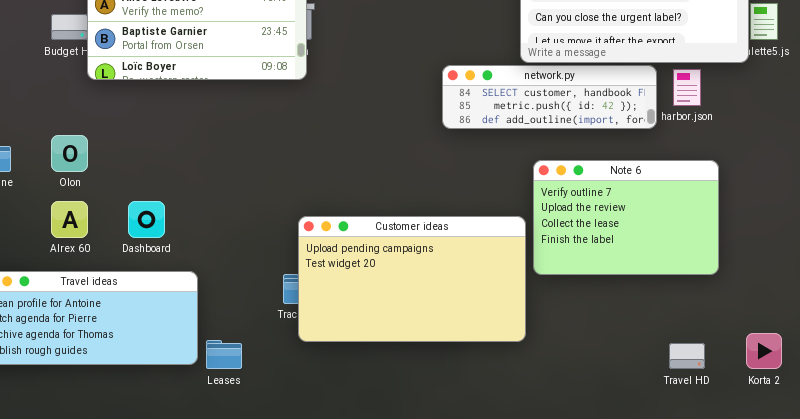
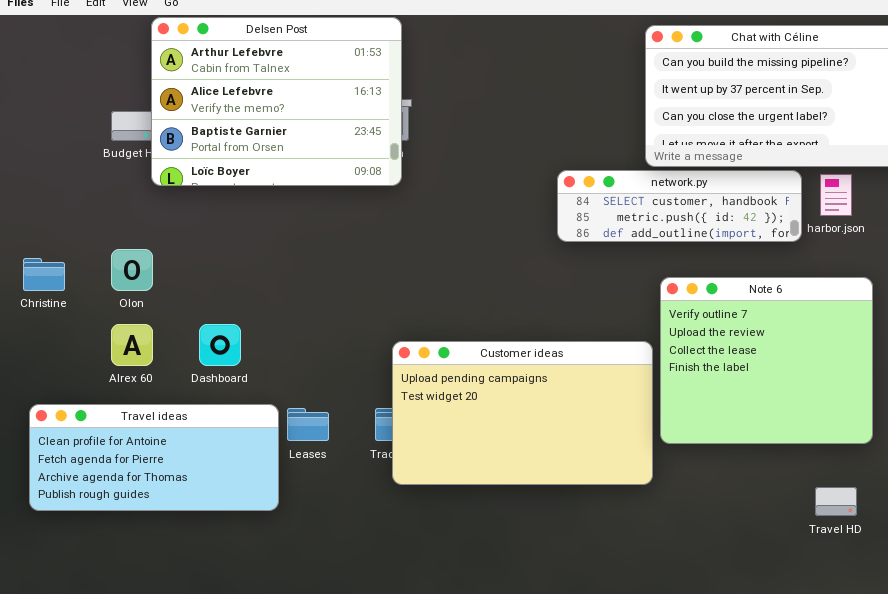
Note 6: [533,160,719,275] -> [660,277,873,444], resized
Leases: [206,340,242,369] -> [287,408,329,441], moved

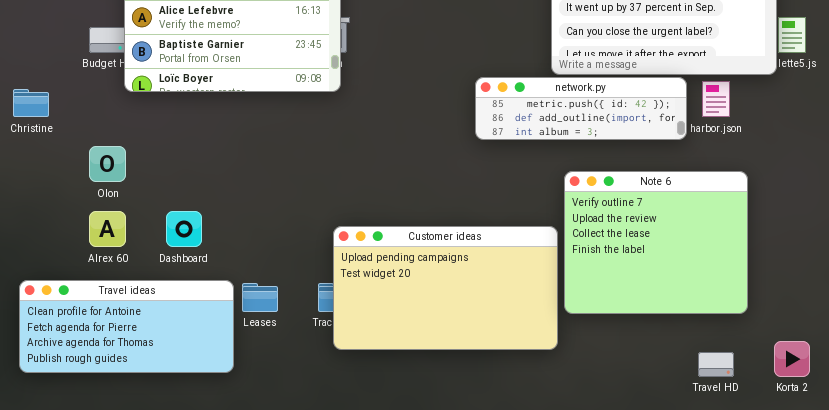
network.py: [557,170,802,242] -> [475,77,687,140], scrolled down 1 row
Christine: [23,258,65,291] -> [13,89,49,117], moved

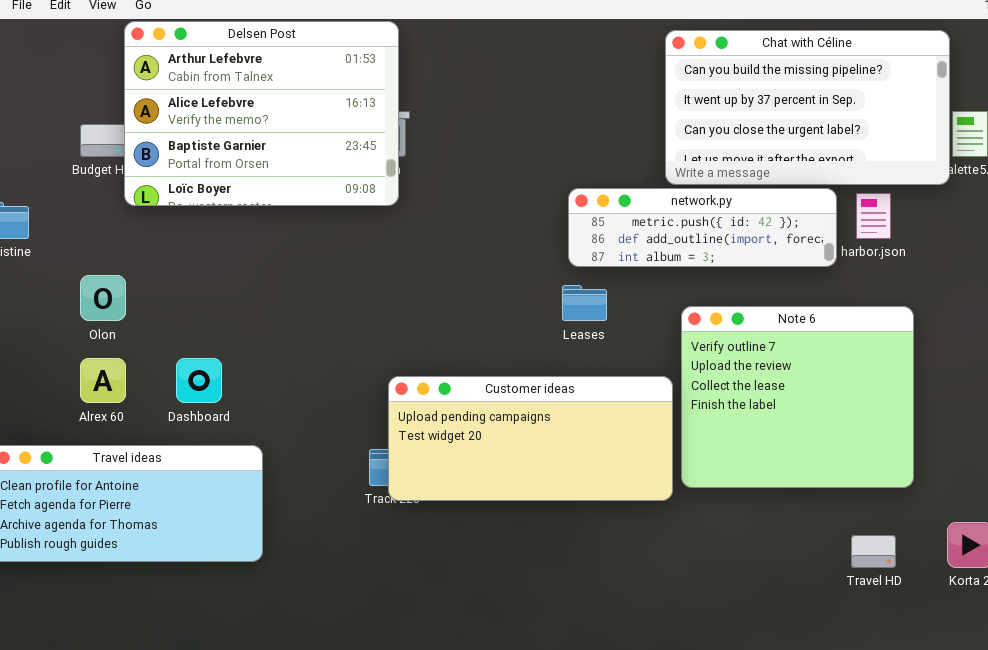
Customer ideas: [333,226,558,350] -> [388,376,673,501], resized
Leases: [242,283,278,312] -> [562,285,607,321], moved

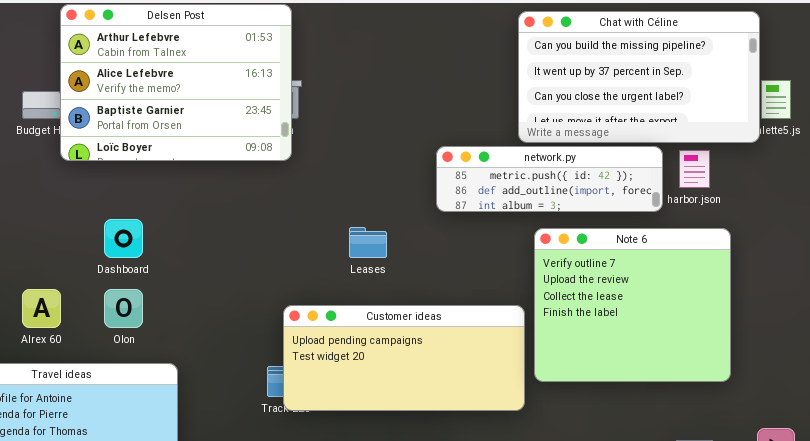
Olon: [80,275,126,321] -> [104,289,143,328], moved
Leases: [562,285,607,321] -> [349,227,387,258], moved
Note 6: [681,306,914,488] -> [534,228,731,382], moved
Dashboard: [176,358,222,403] -> [104,219,143,258], moved

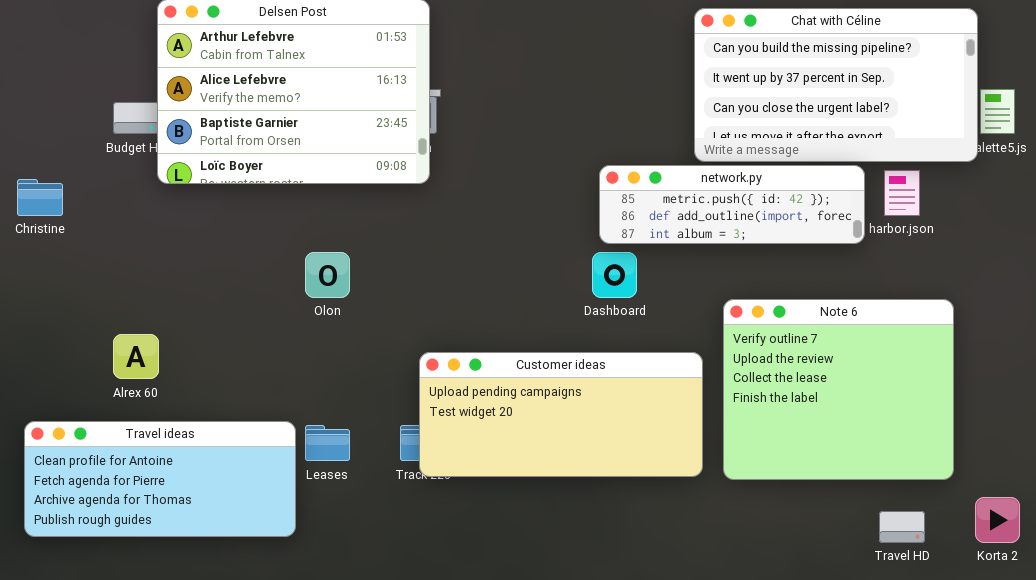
Dashboard: [104,219,143,258] -> [592,252,637,298], moved
Leases: [349,227,387,258] -> [305,425,350,461], moved
Note 6: [534,228,731,382] -> [723,299,954,480], moved
Olon: [104,289,143,328] -> [305,252,350,298], moved

